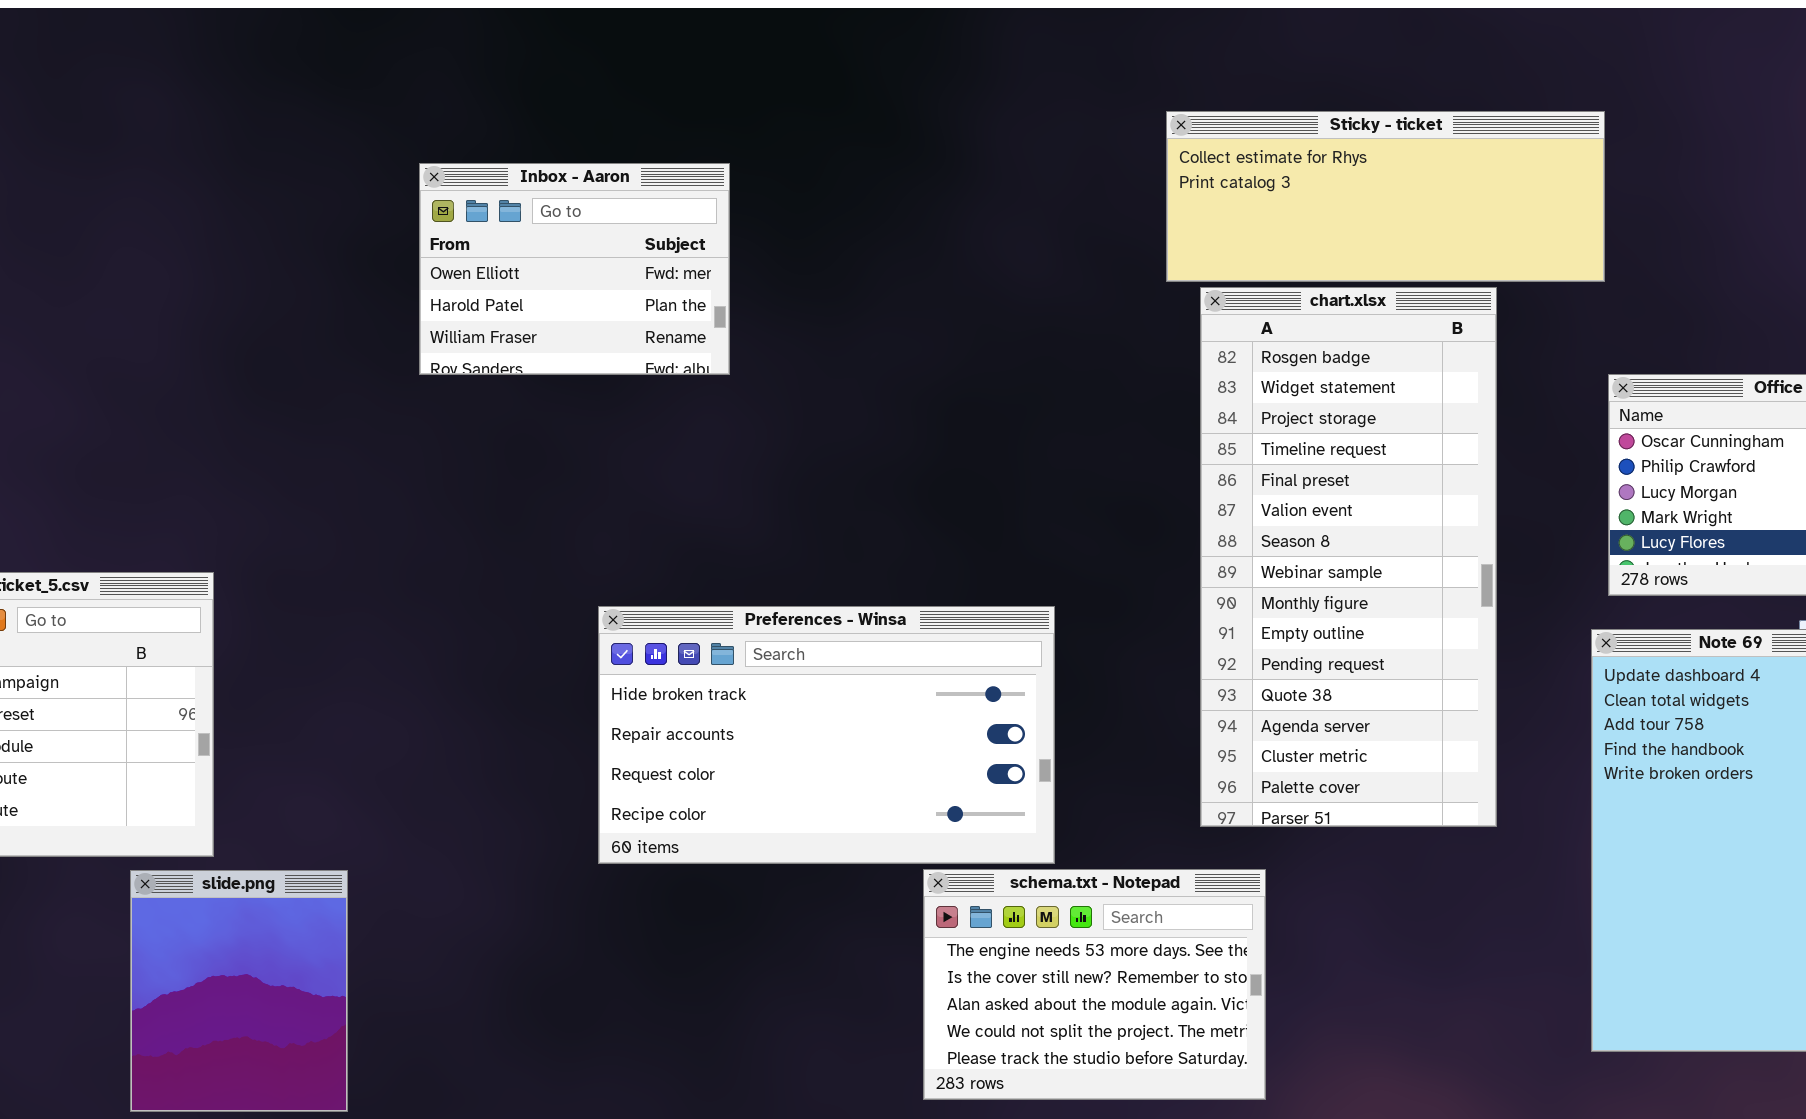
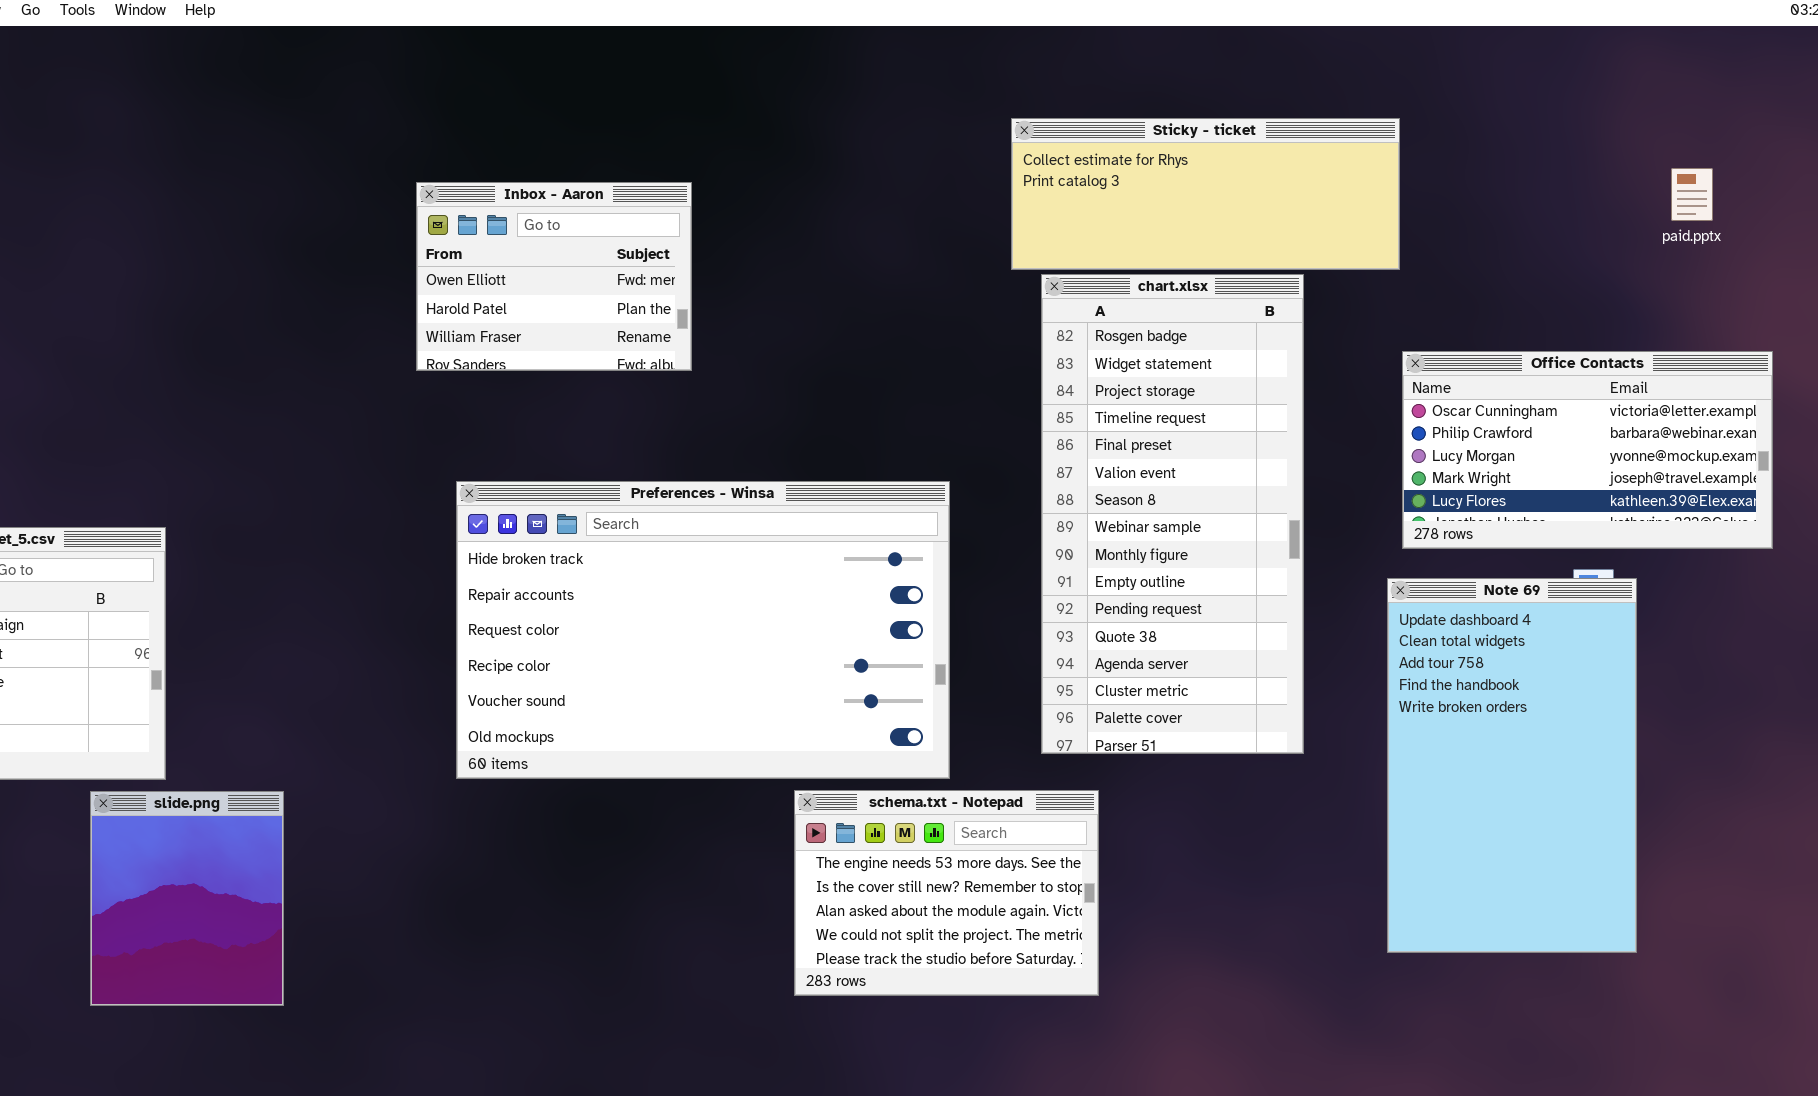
Inbox - Aaron: [419,163,730,375] -> [416,182,692,371], moved
Preferences - Winsa: [598,606,1055,864] -> [456,481,950,779], moved, resized

